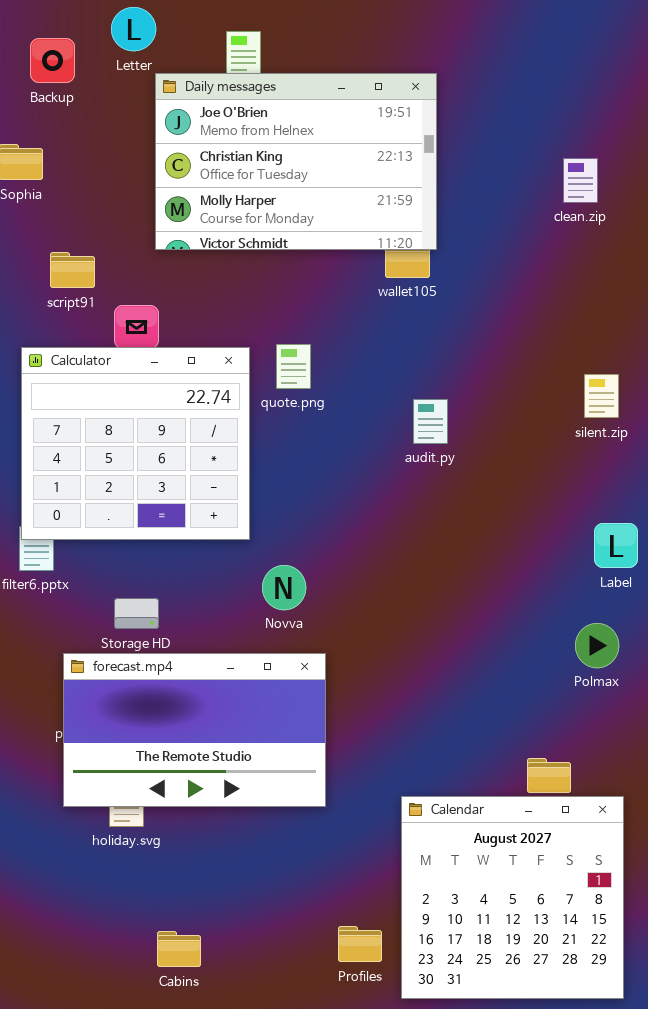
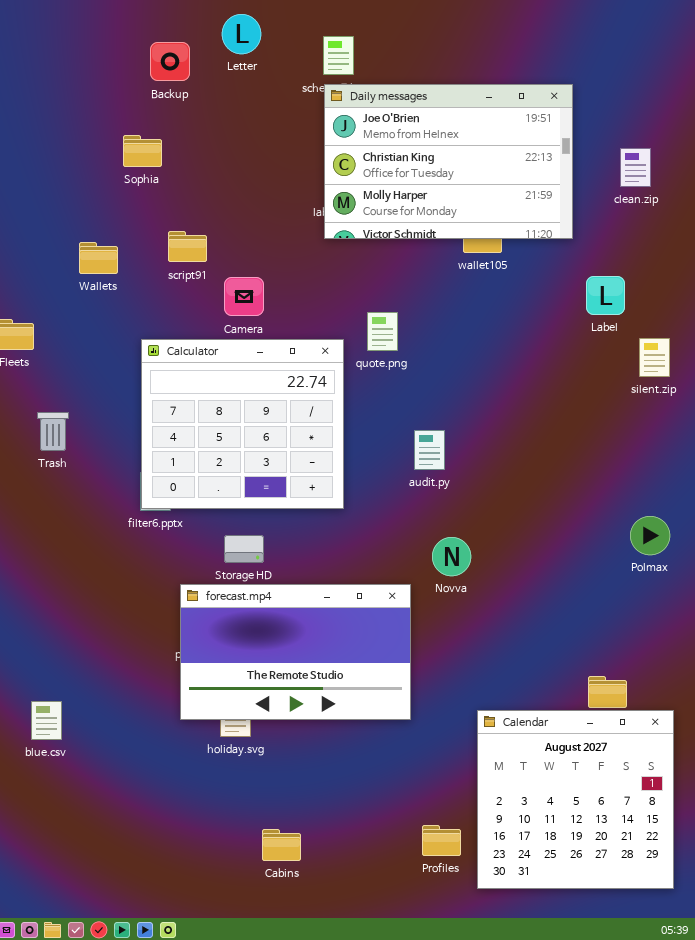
Daily messages: [155,73,437,250] -> [324,84,573,239], moved
Calculator: [21,347,250,540] -> [141,339,344,509], moved
audit.py: [413,399,448,444] -> [414,430,445,470], moved
Label: [594,523,638,568] -> [586,276,625,315], moved
Novva: [262,565,306,610] -> [432,537,471,576], moved
Polmax: [575,623,619,668] -> [630,516,670,555], moved

